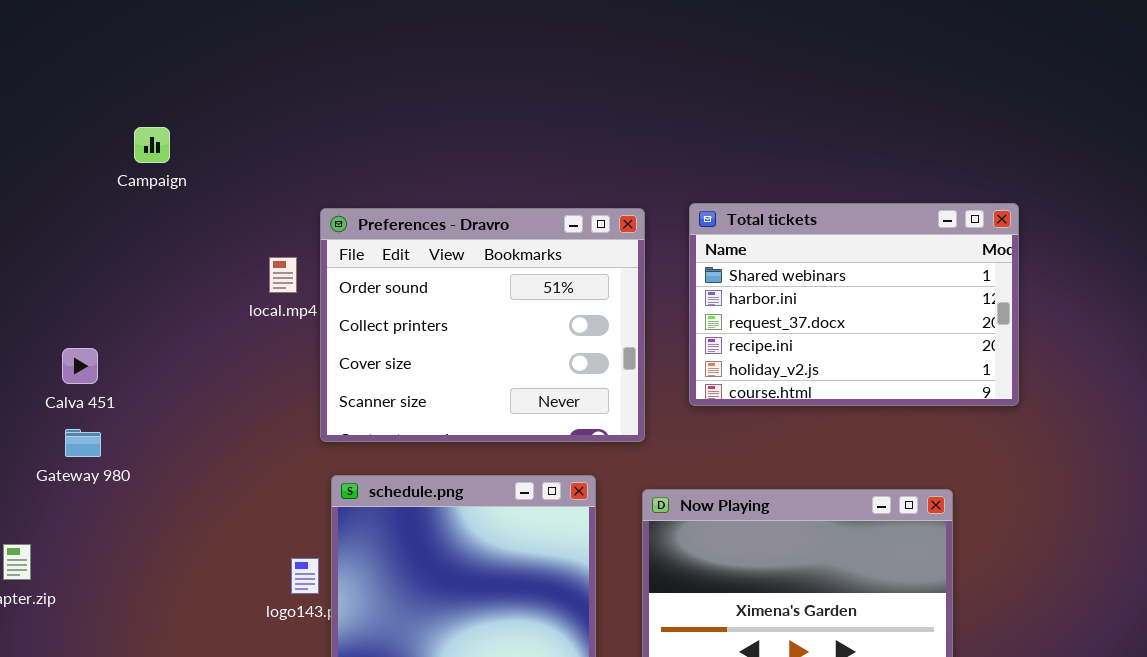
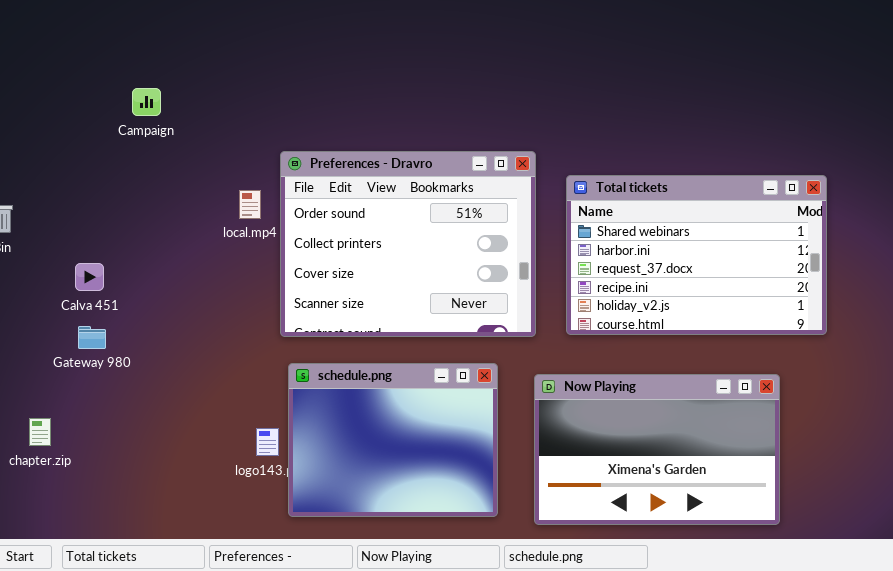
Total tickets: [689,203,1019,406] -> [566,175,827,335], moved

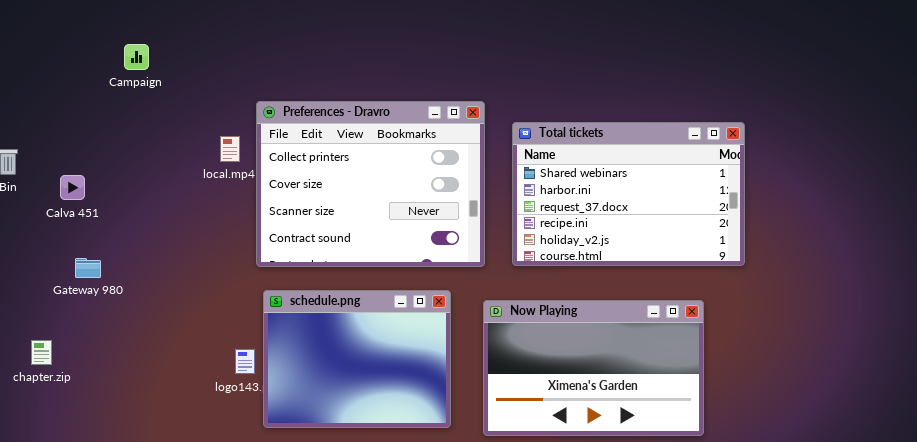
Preferences - Dravro: [280,151,536,337] -> [256,101,485,267], scrolled down 1 row
Calva 451: [75,263,104,291] -> [60,175,85,200], moved

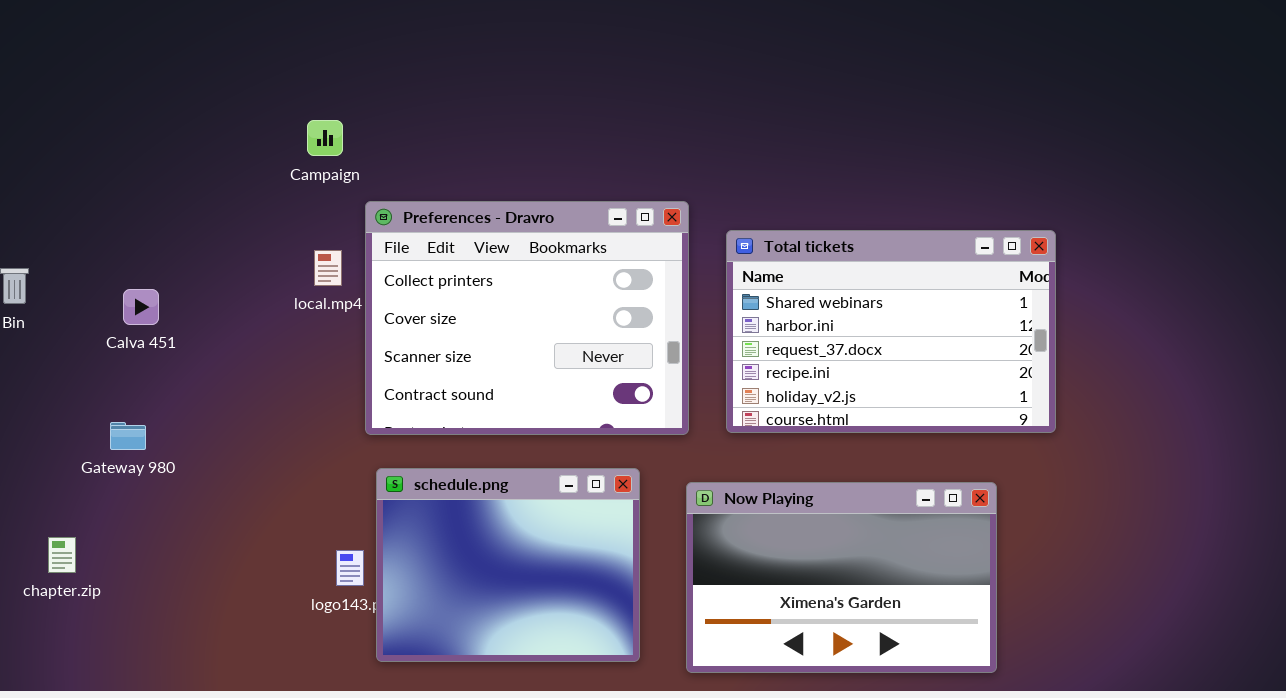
Campaign: [124,44,149,70] -> [307,120,343,156], moved
Calva 451: [60,175,85,200] -> [123,289,159,325], moved

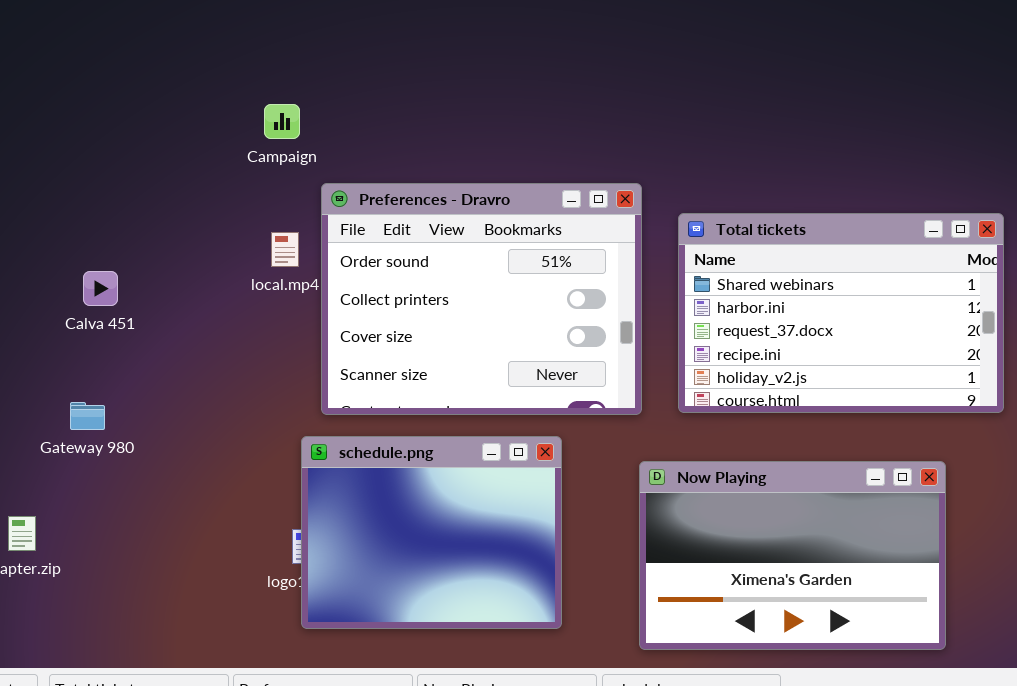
Preferences - Dravro: [365,201,689,435] -> [321,183,642,415], scrolled up 1 row
schedule.png: [376,468,640,662] -> [301,436,562,629], moved

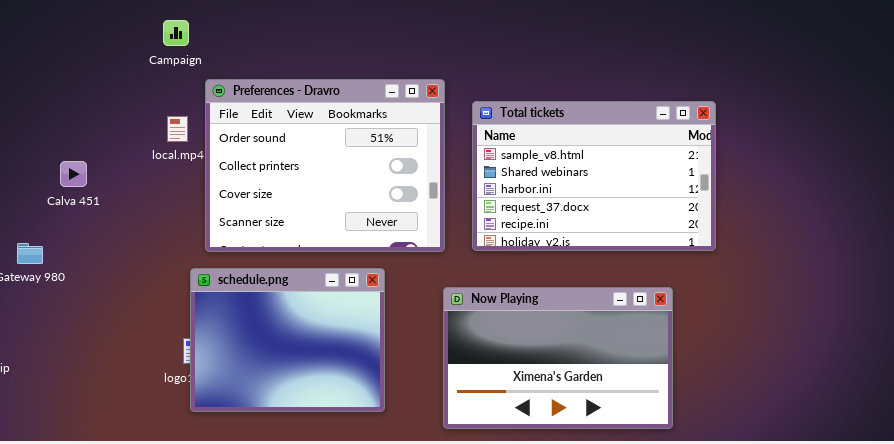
Total tickets: [678,213,1004,413] -> [472,101,716,251], scrolled up 1 row
Calva 451: [83,271,118,306] -> [60,161,87,187], moved

